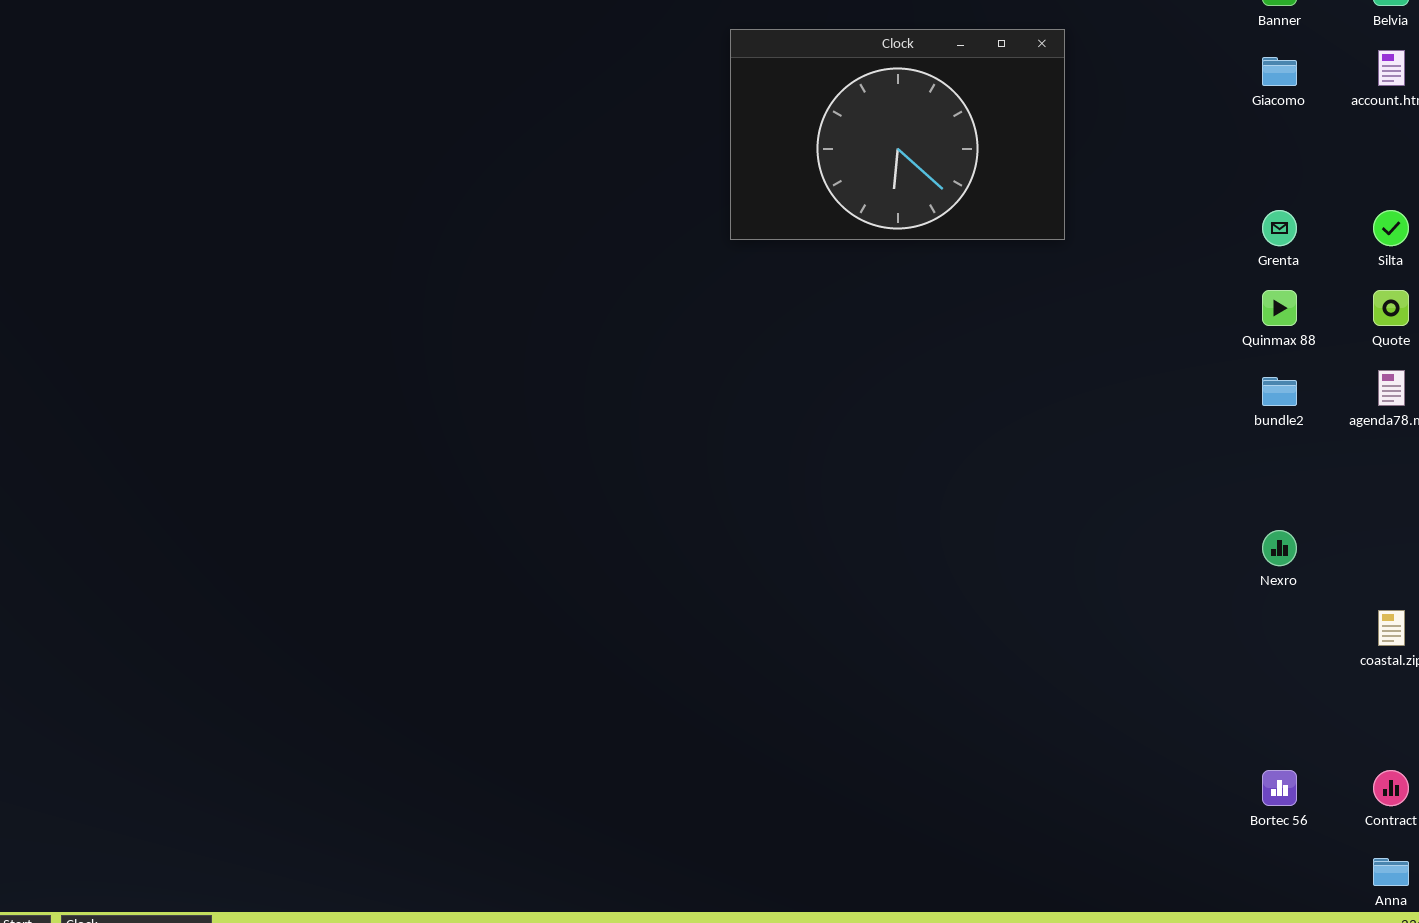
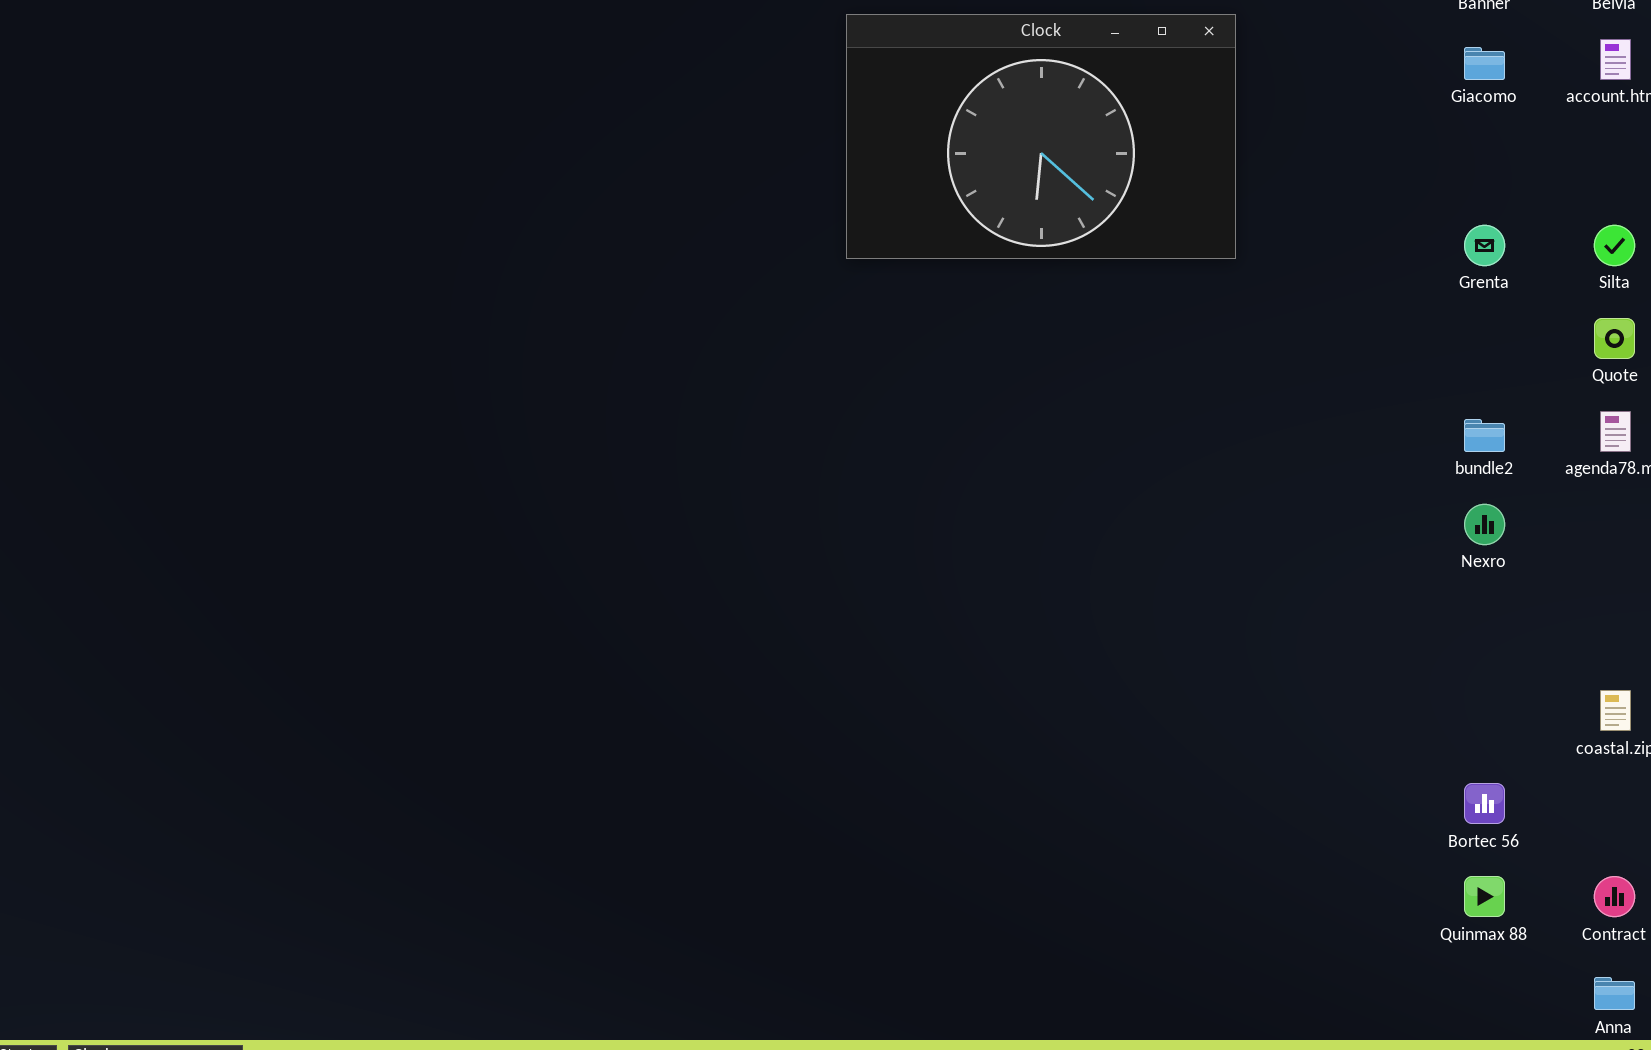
Quinmax 88: [1262,290,1297,326] -> [1464,876,1505,917], moved
Nexro: [1262,530,1297,566] -> [1464,504,1505,545], moved
Bortec 56: [1262,770,1297,806] -> [1464,783,1505,824], moved

